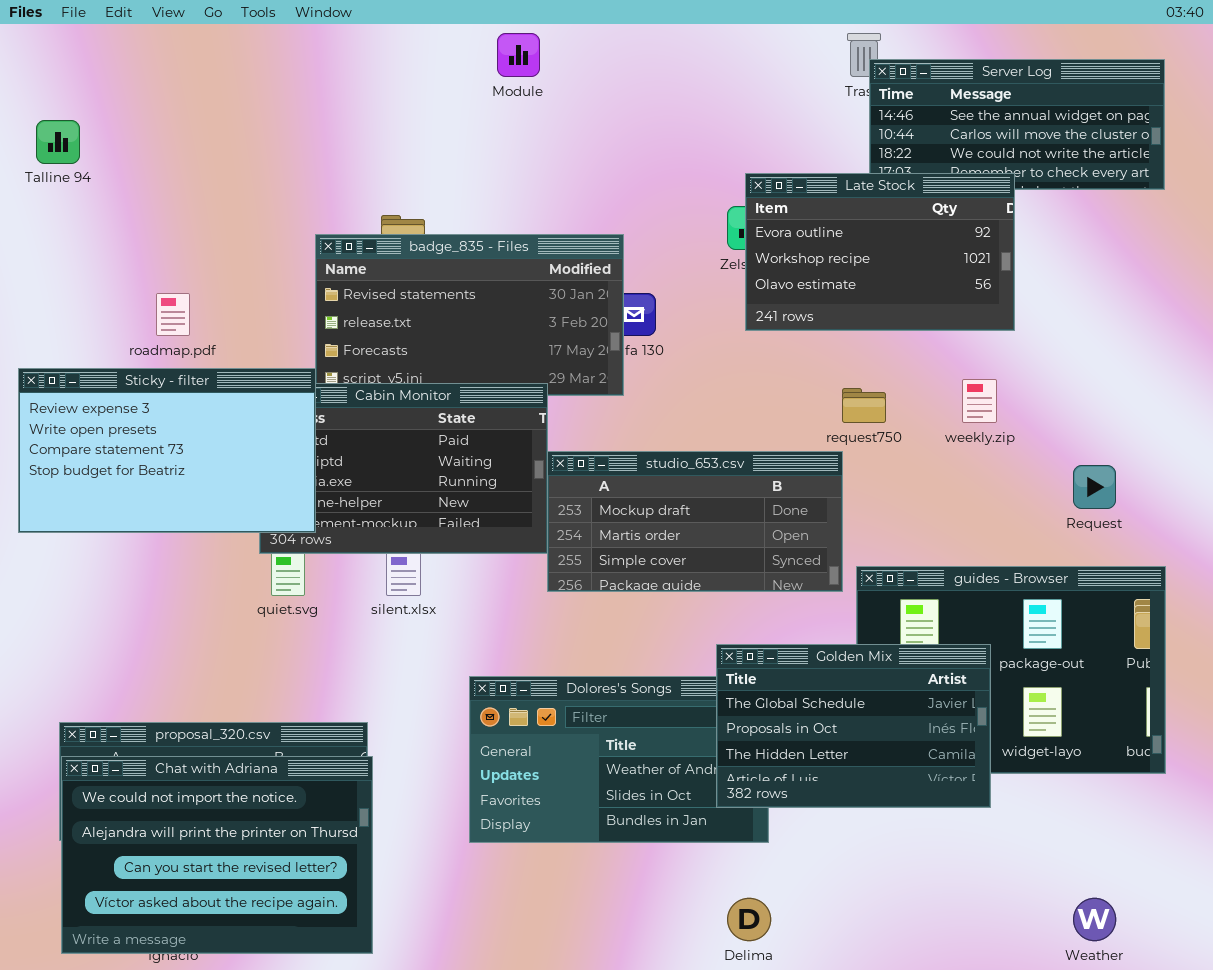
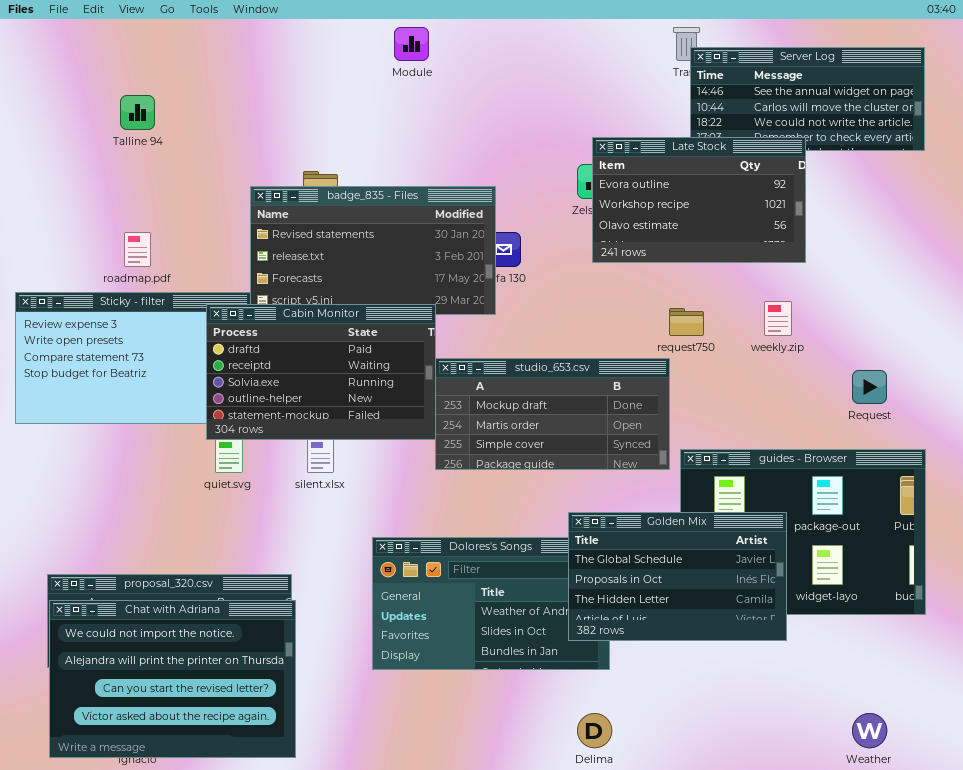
Talline 94: [36,120,80,164] -> [120,95,155,130], moved
Cabin Monitor: [259,383,548,554] -> [206,304,436,440], raised

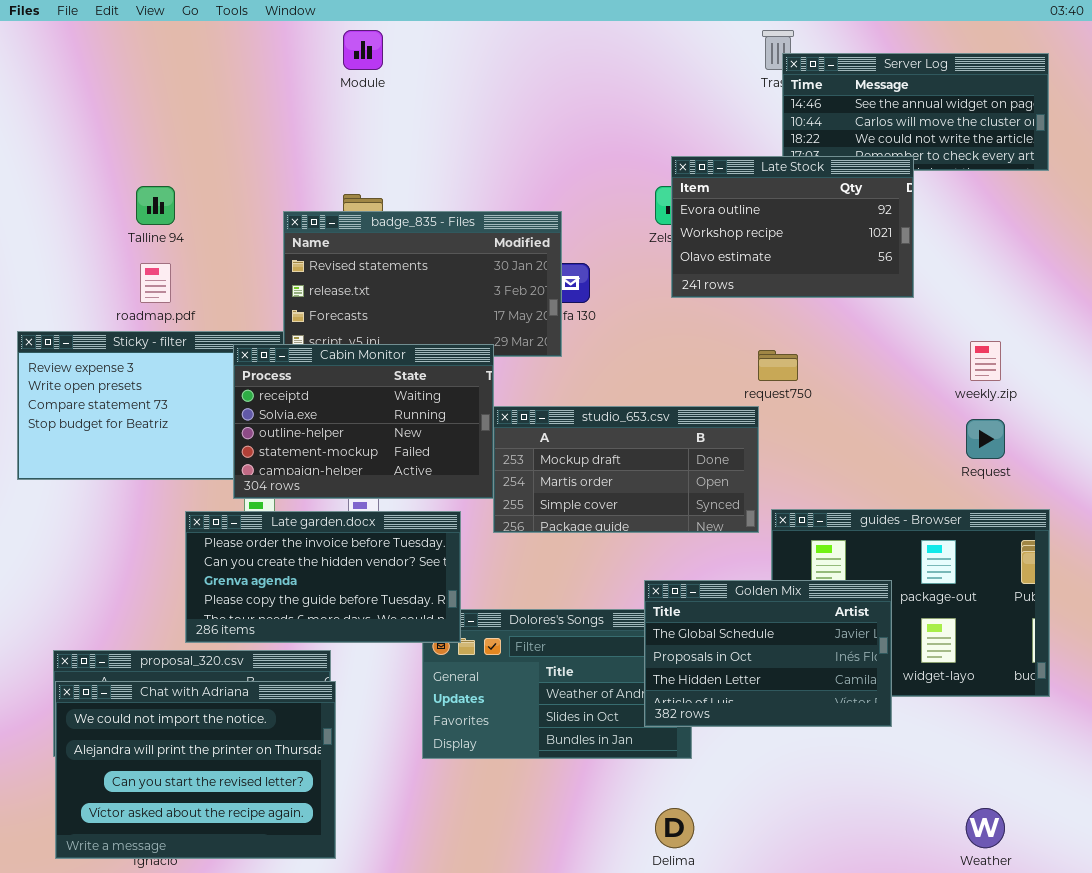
Module: [394,27,429,61] -> [343,30,383,70], moved
Talline 94: [120,95,155,130] -> [136,186,175,225], moved
weekly.zip: [764,301,792,336] -> [970,341,1001,381], moved
Cabin Monitor: [206,304,436,440] -> [233,344,494,499], scrolled down 1 row
Late garden.docx: none -> [185,511,461,643], opened

